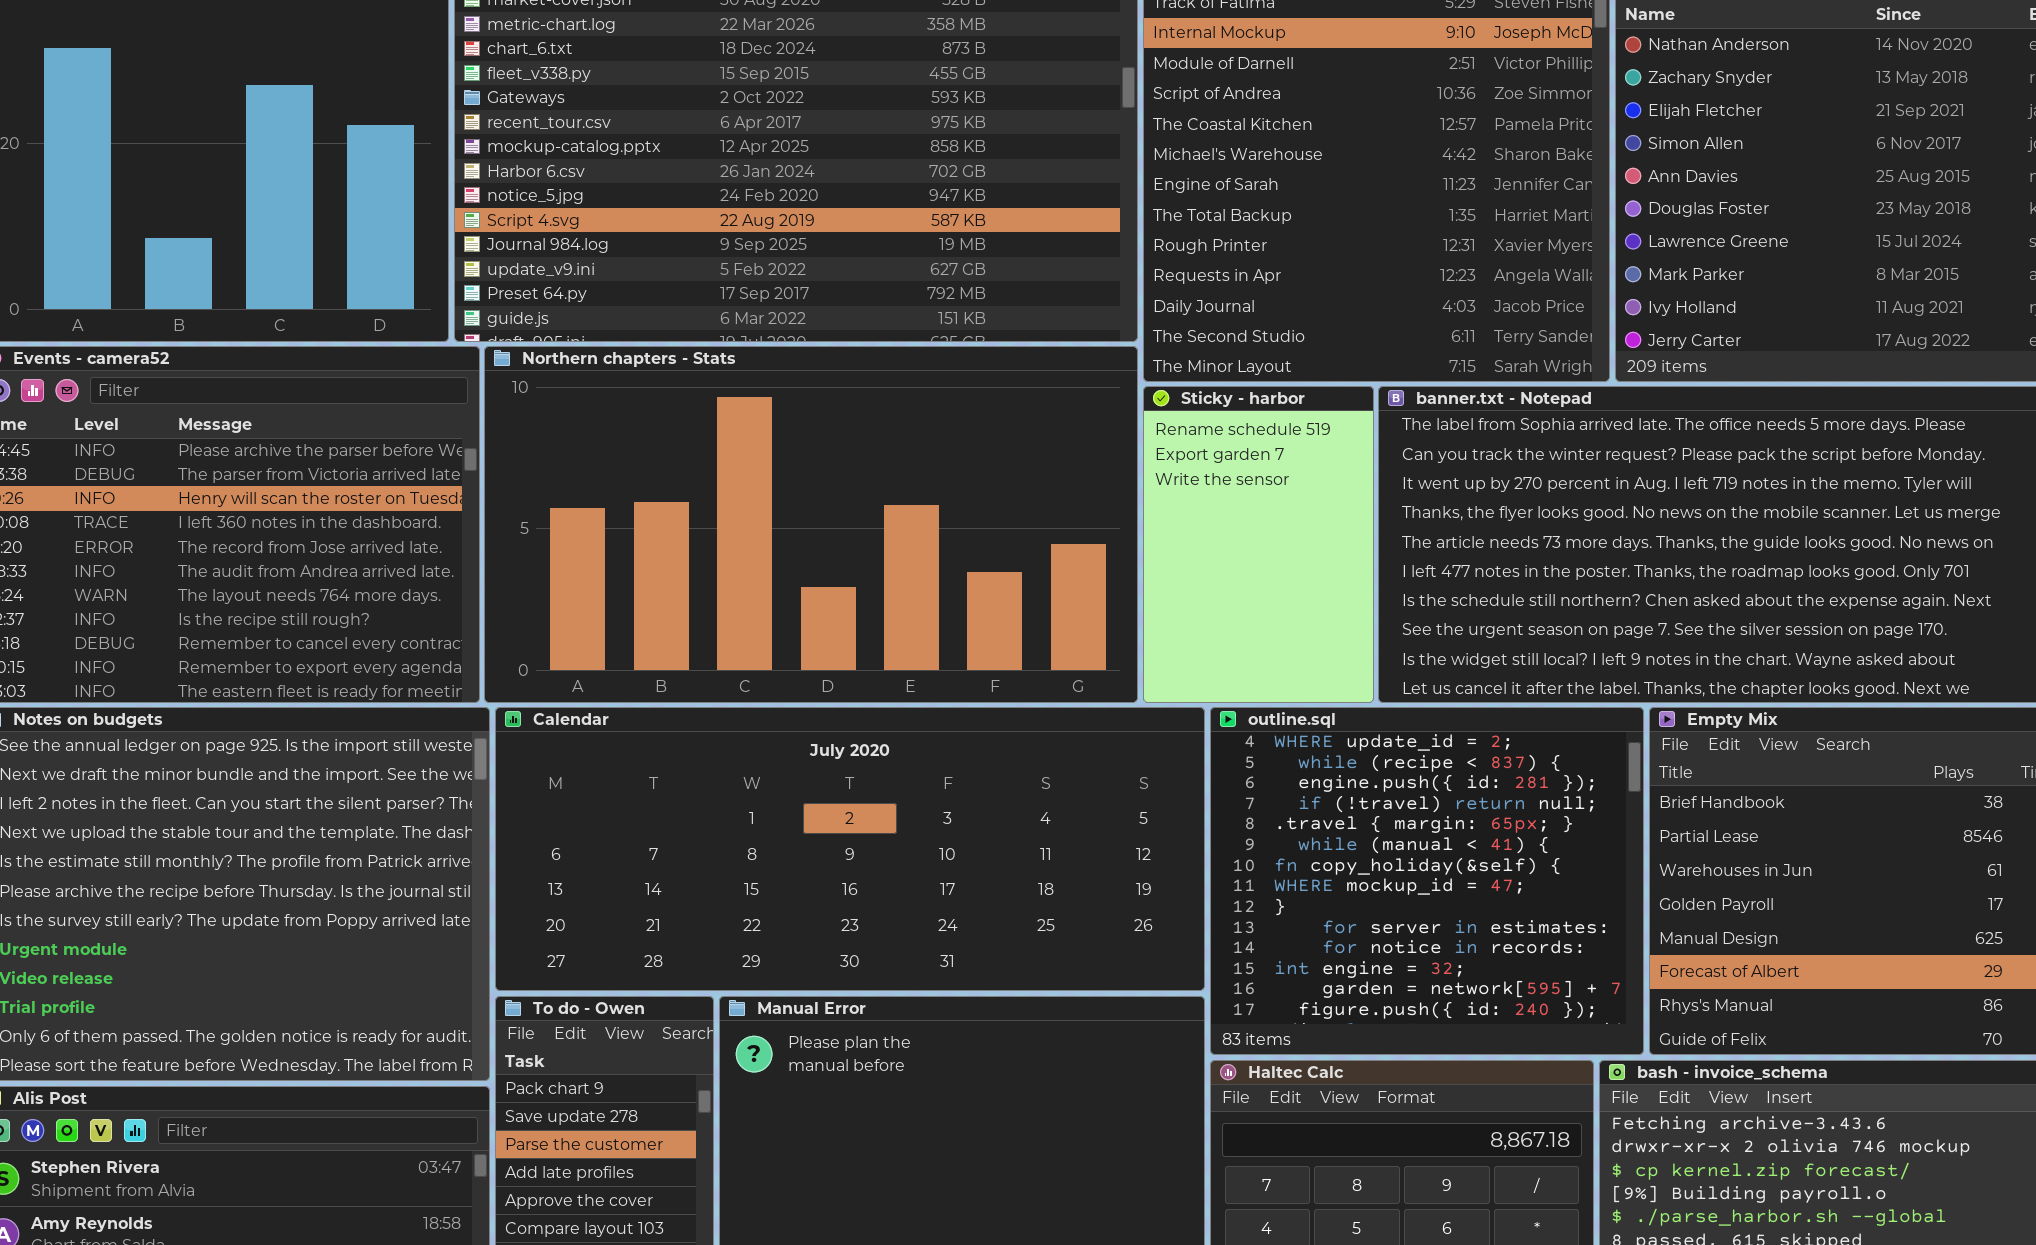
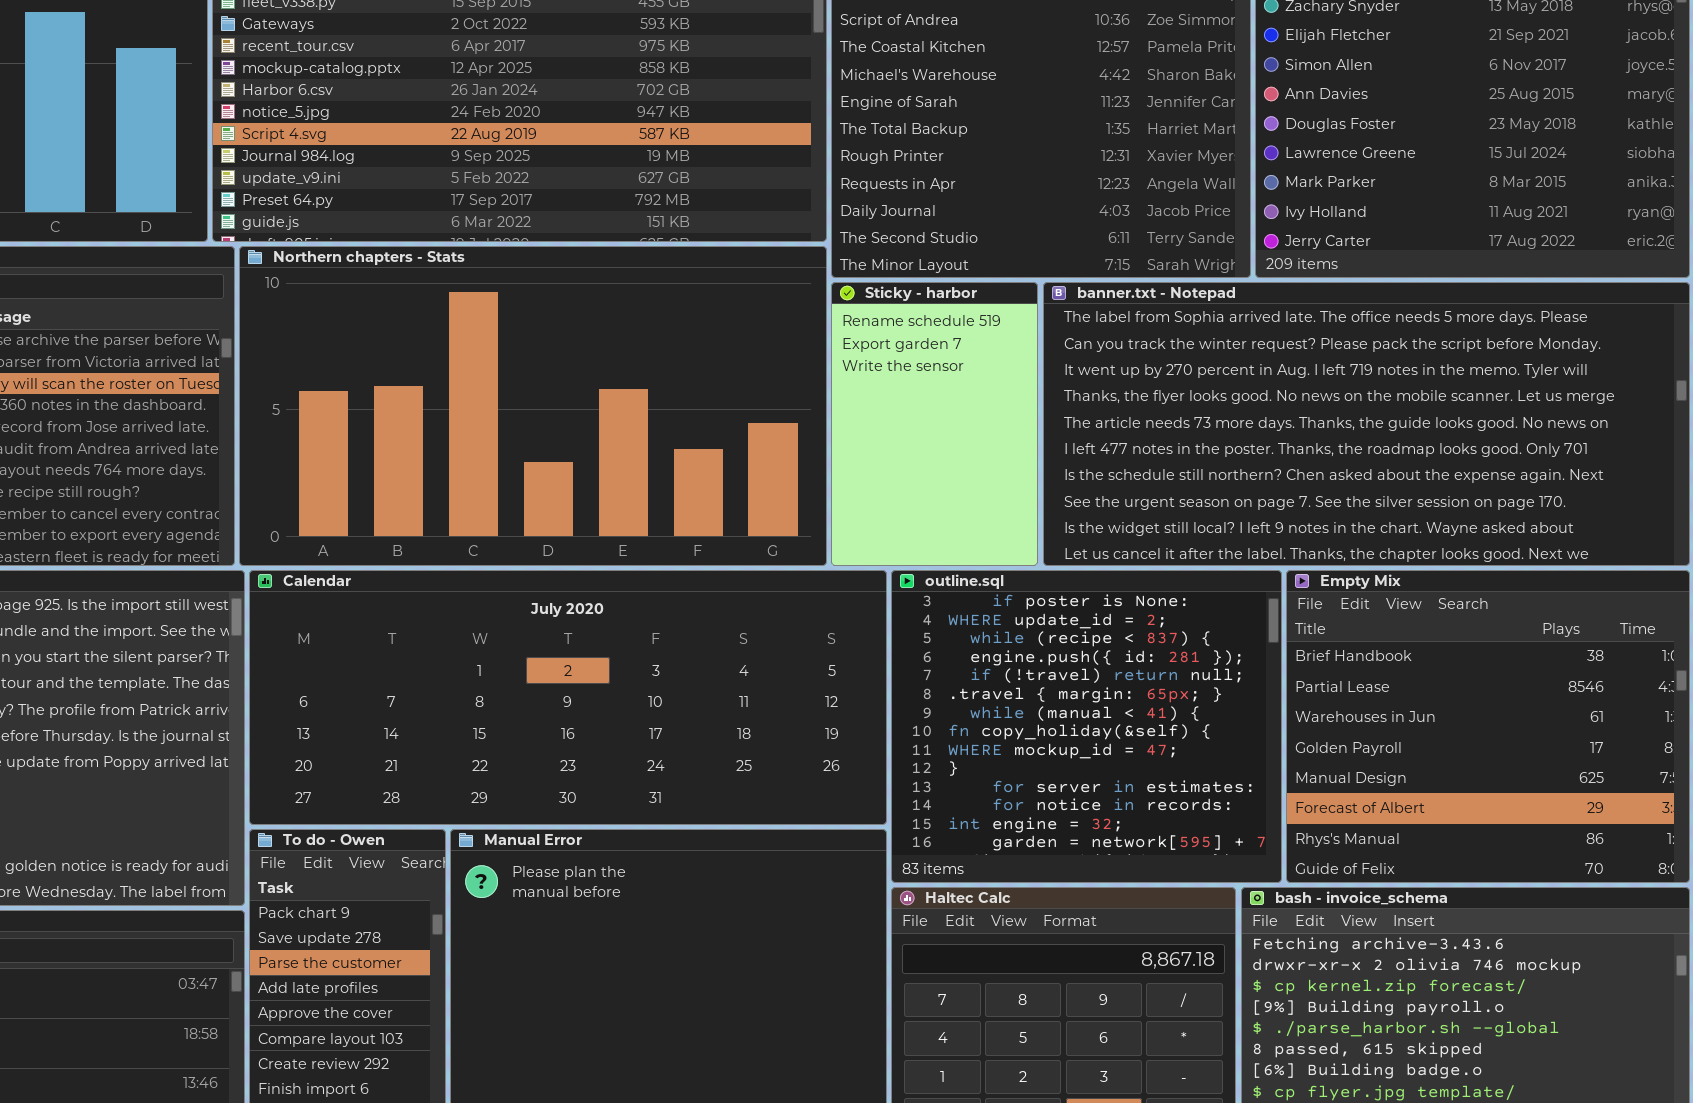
outline.sql: [1210,707,1644,1055] -> [891,570,1282,883], scrolled up 1 row

